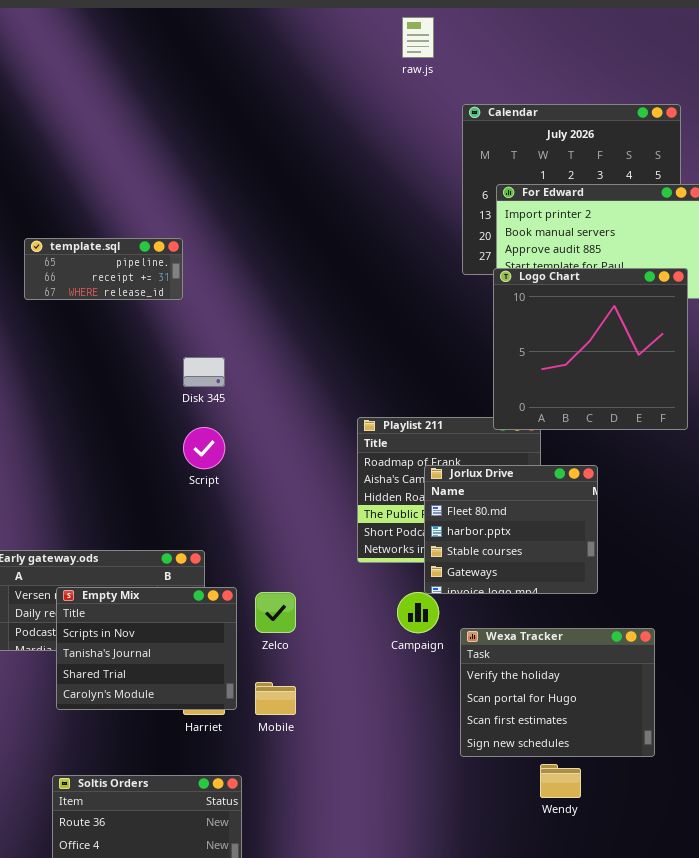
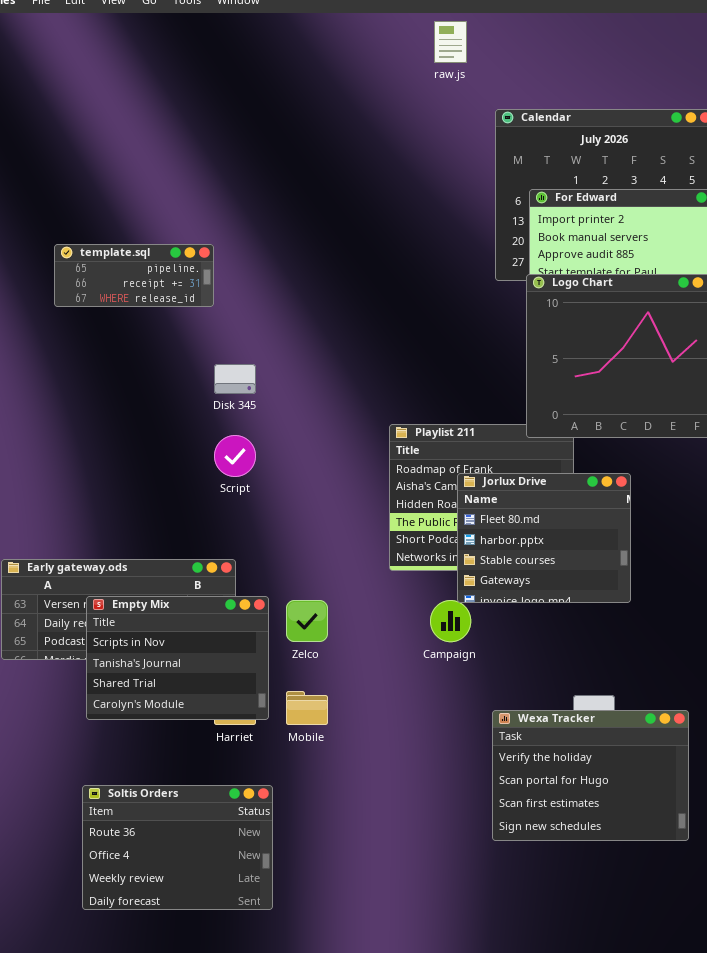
Wexa Tracker: [460,628,655,757] -> [492,710,689,841], moved

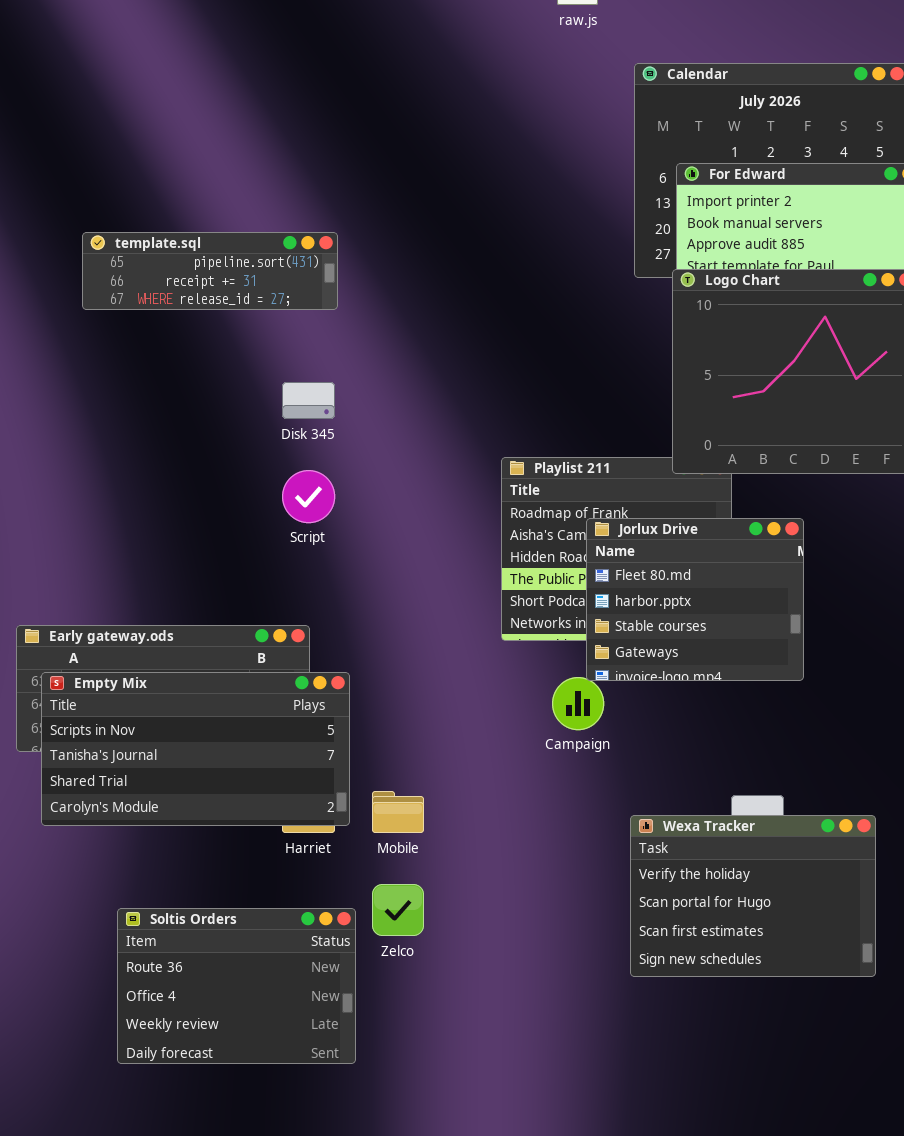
template.sql: [54,244,214,307] -> [82,232,338,310], resized
Empty Mix: [86,596,269,720] -> [41,672,350,826], resized
Zelco: [286,600,328,642] -> [372,884,424,936], moved

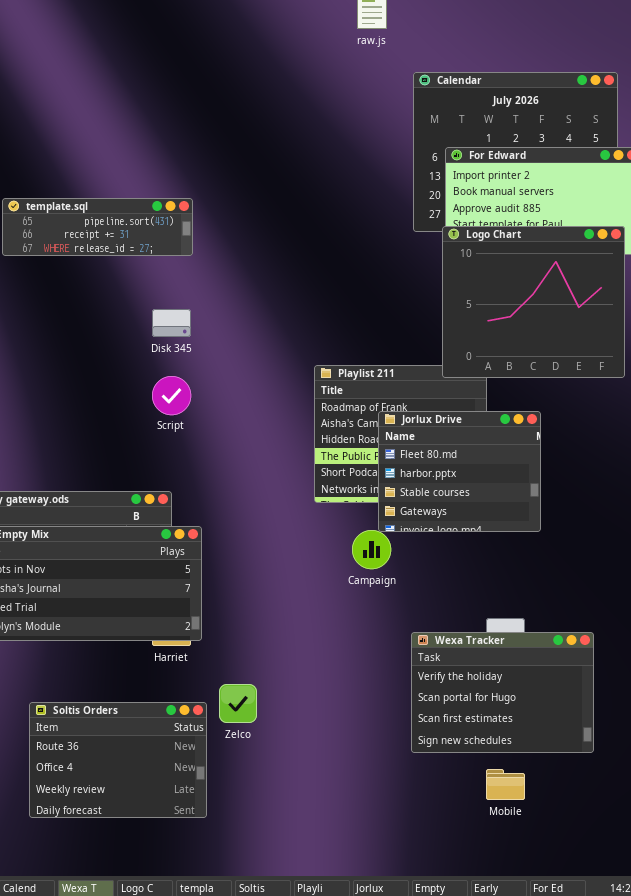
Mobile: [372,791,424,833] -> [486,769,525,800], moved

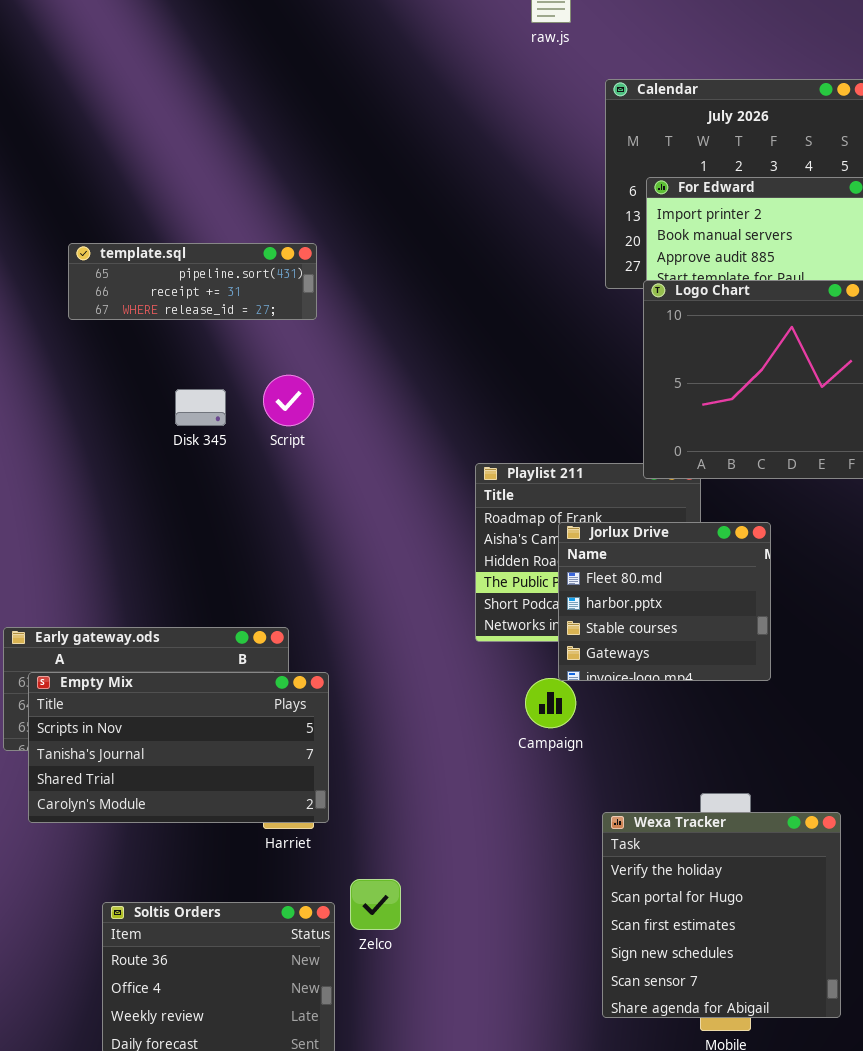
Disk 345: [152,309,191,337] -> [175,389,226,426], moved
Script: [152,376,191,415] -> [263,375,314,426], moved
Wexa Tracker: [411,632,594,753] -> [602,812,841,1018], resized

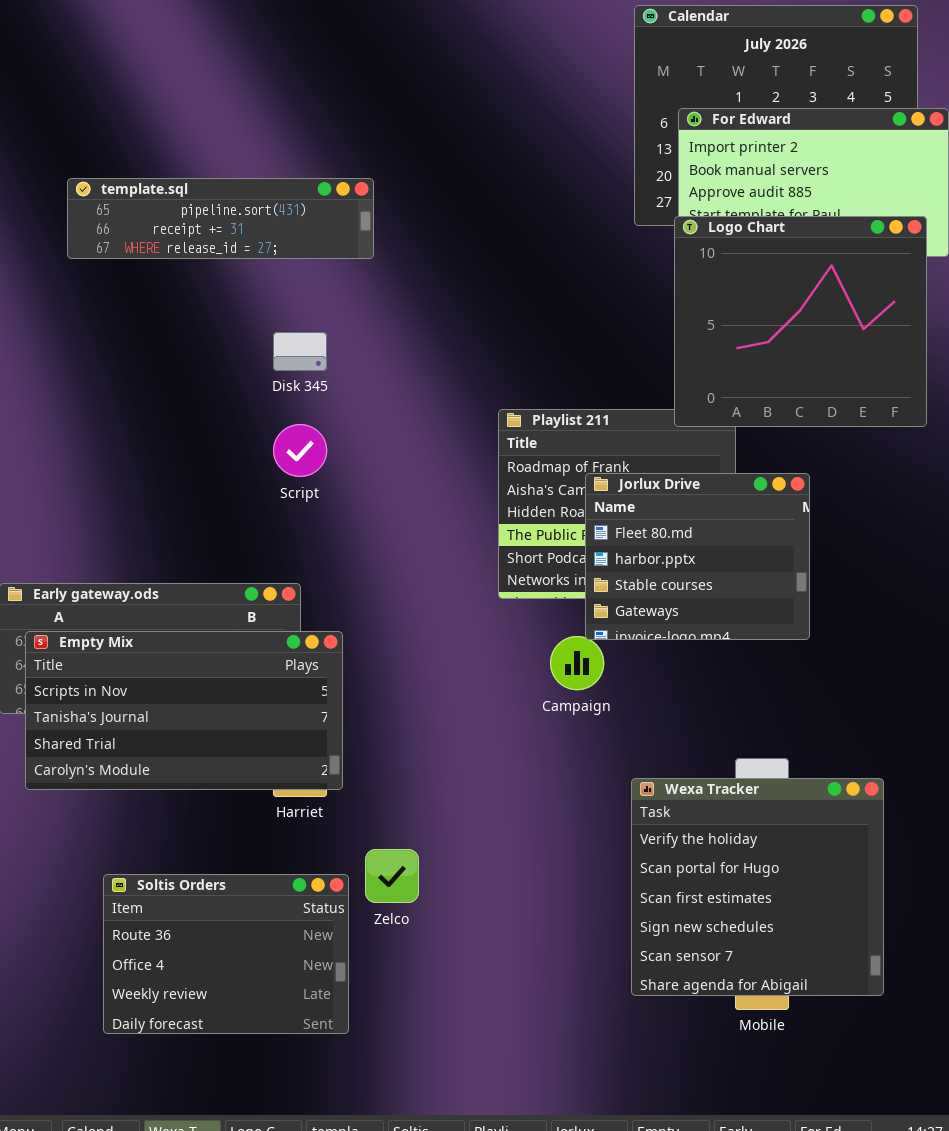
template.sql: [68,243,317,320] -> [67,178,374,259], resized
Script: [263,375,314,426] -> [273,424,327,477], moved
Disk 345: [175,389,226,426] -> [273,332,327,371], moved

